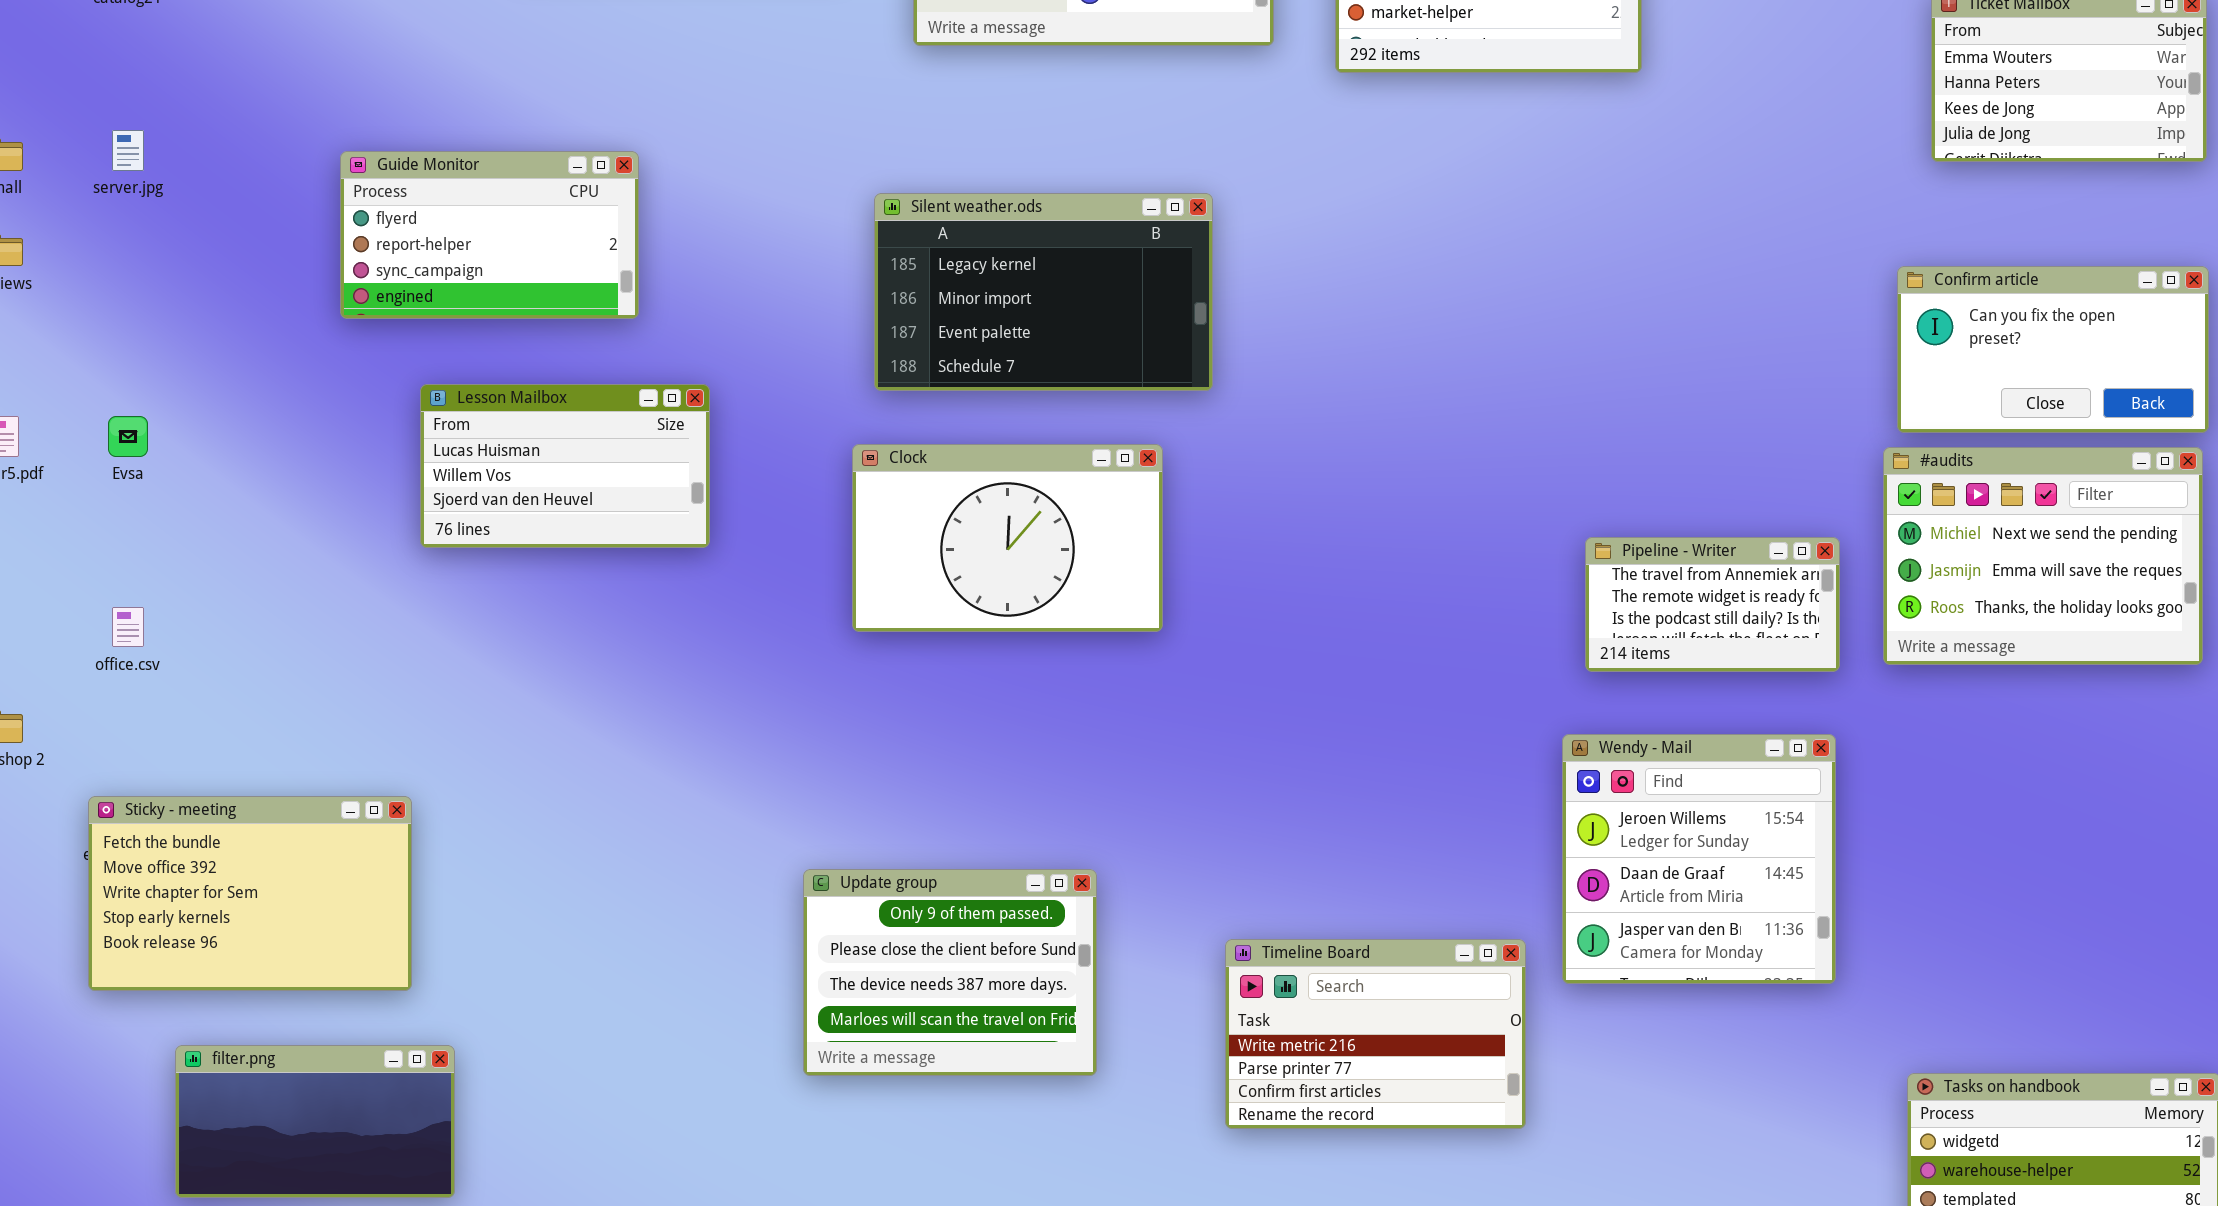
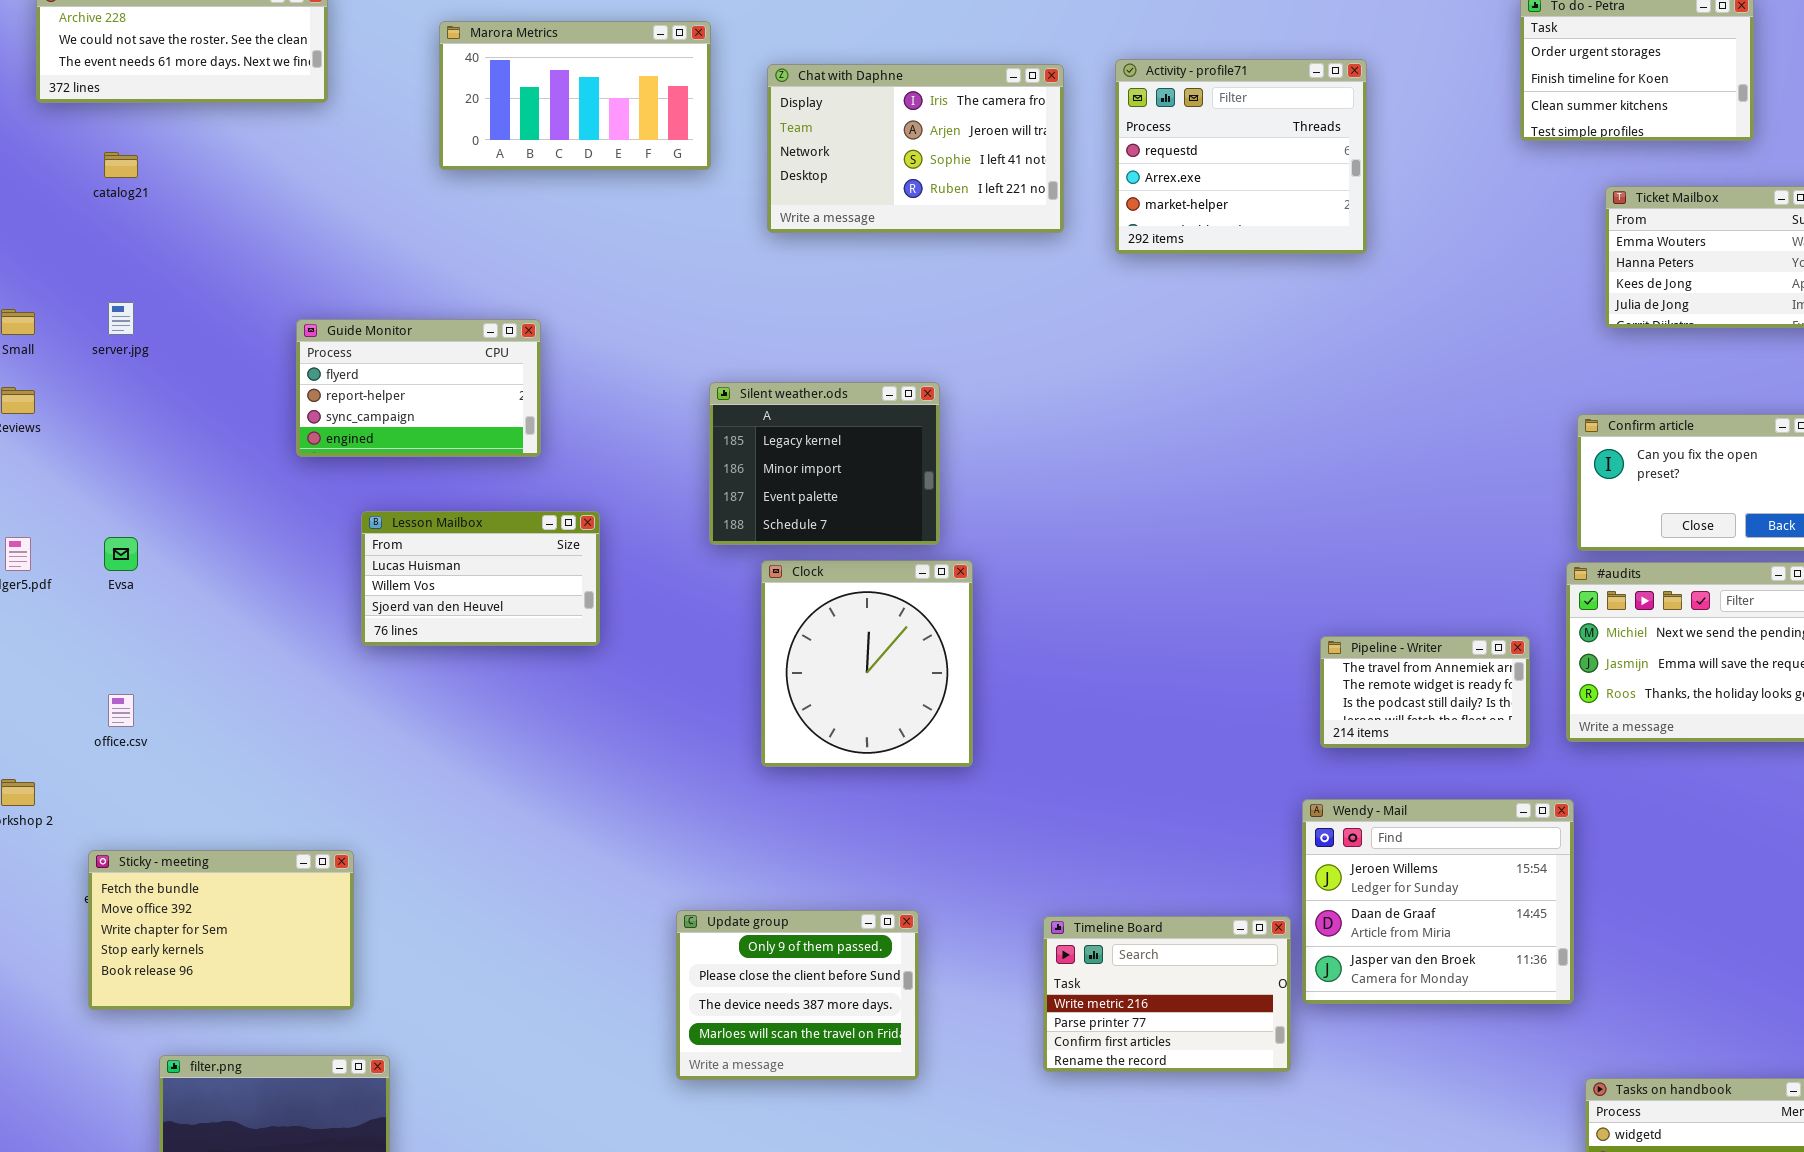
Silent weather.ods: [874,193,1213,391] -> [709,382,940,545], moved, resized
Clock: [852,444,1163,632] -> [761,560,973,767], resized
Wendy - Mail: [1562,734,1836,984] -> [1302,799,1574,1004], resized
Timeline Board: [1225,939,1526,1129] -> [1043,916,1291,1072], moved

